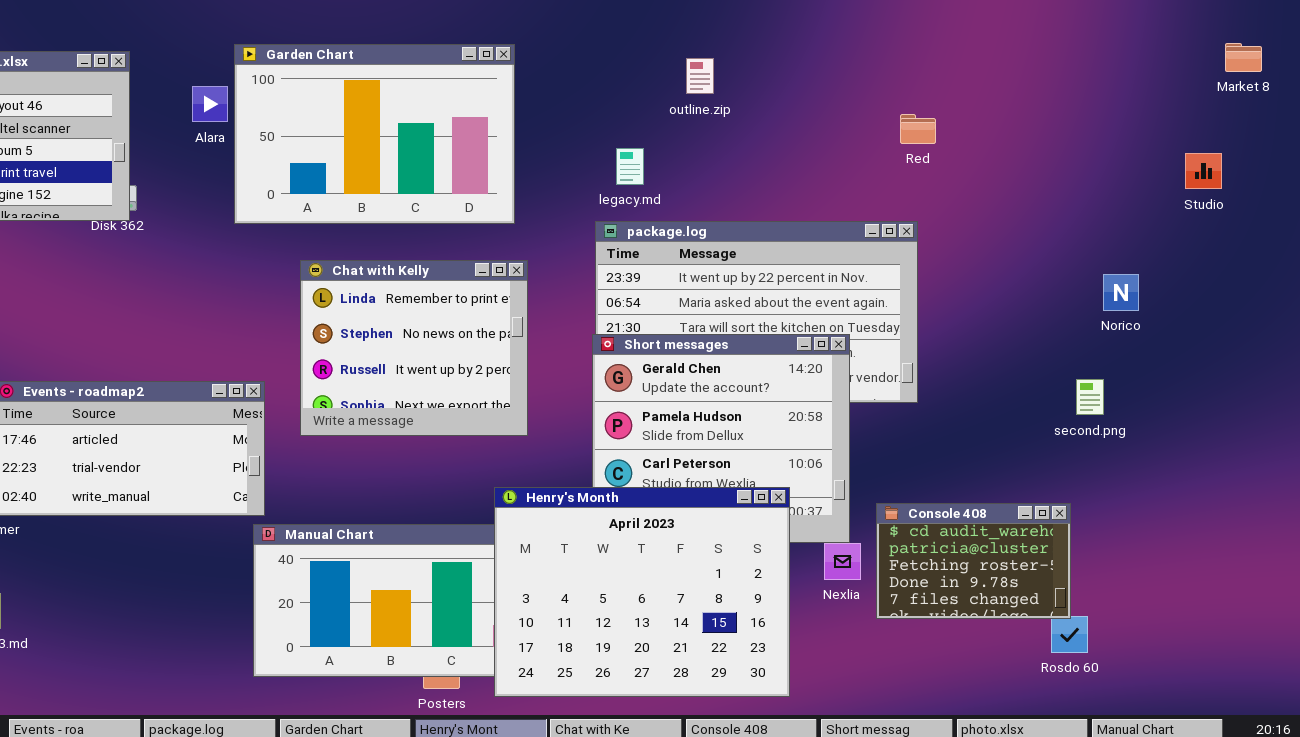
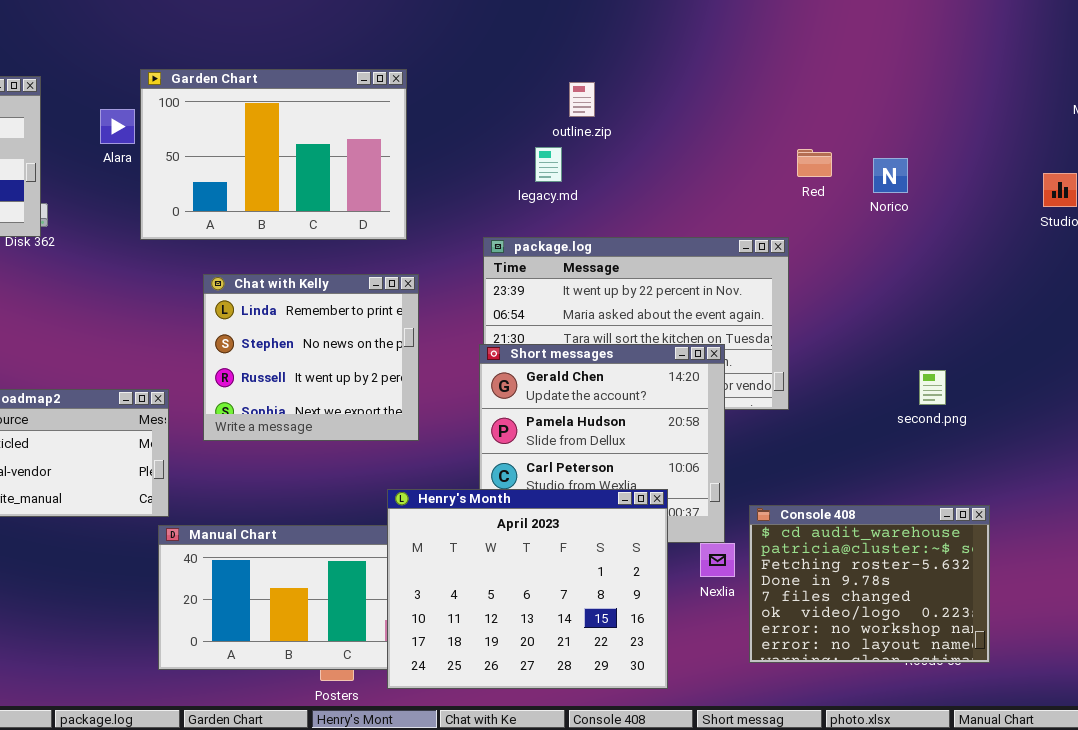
Red: [900,114,936,144] -> [797,149,832,177], moved
legacy.md: [616,148,644,185] -> [535,147,562,182], moved
Norico: [1103,274,1139,311] -> [873,158,908,193], moved
second.png: [1076,379,1104,415] -> [919,370,946,405], moved
Console 408: [876,503,1071,619] -> [749,505,990,663], resized

